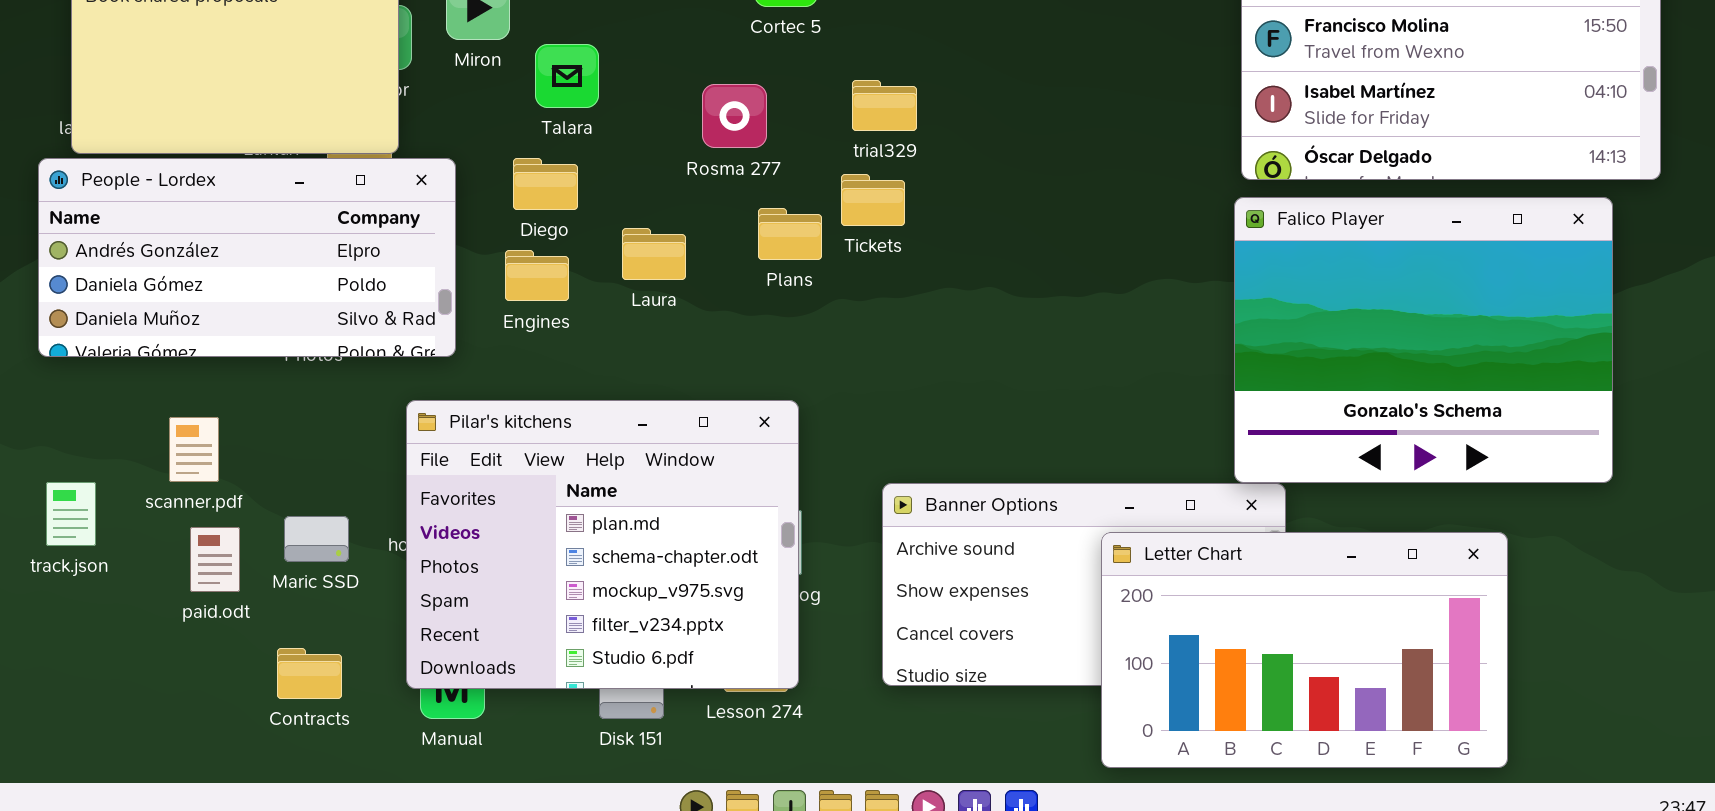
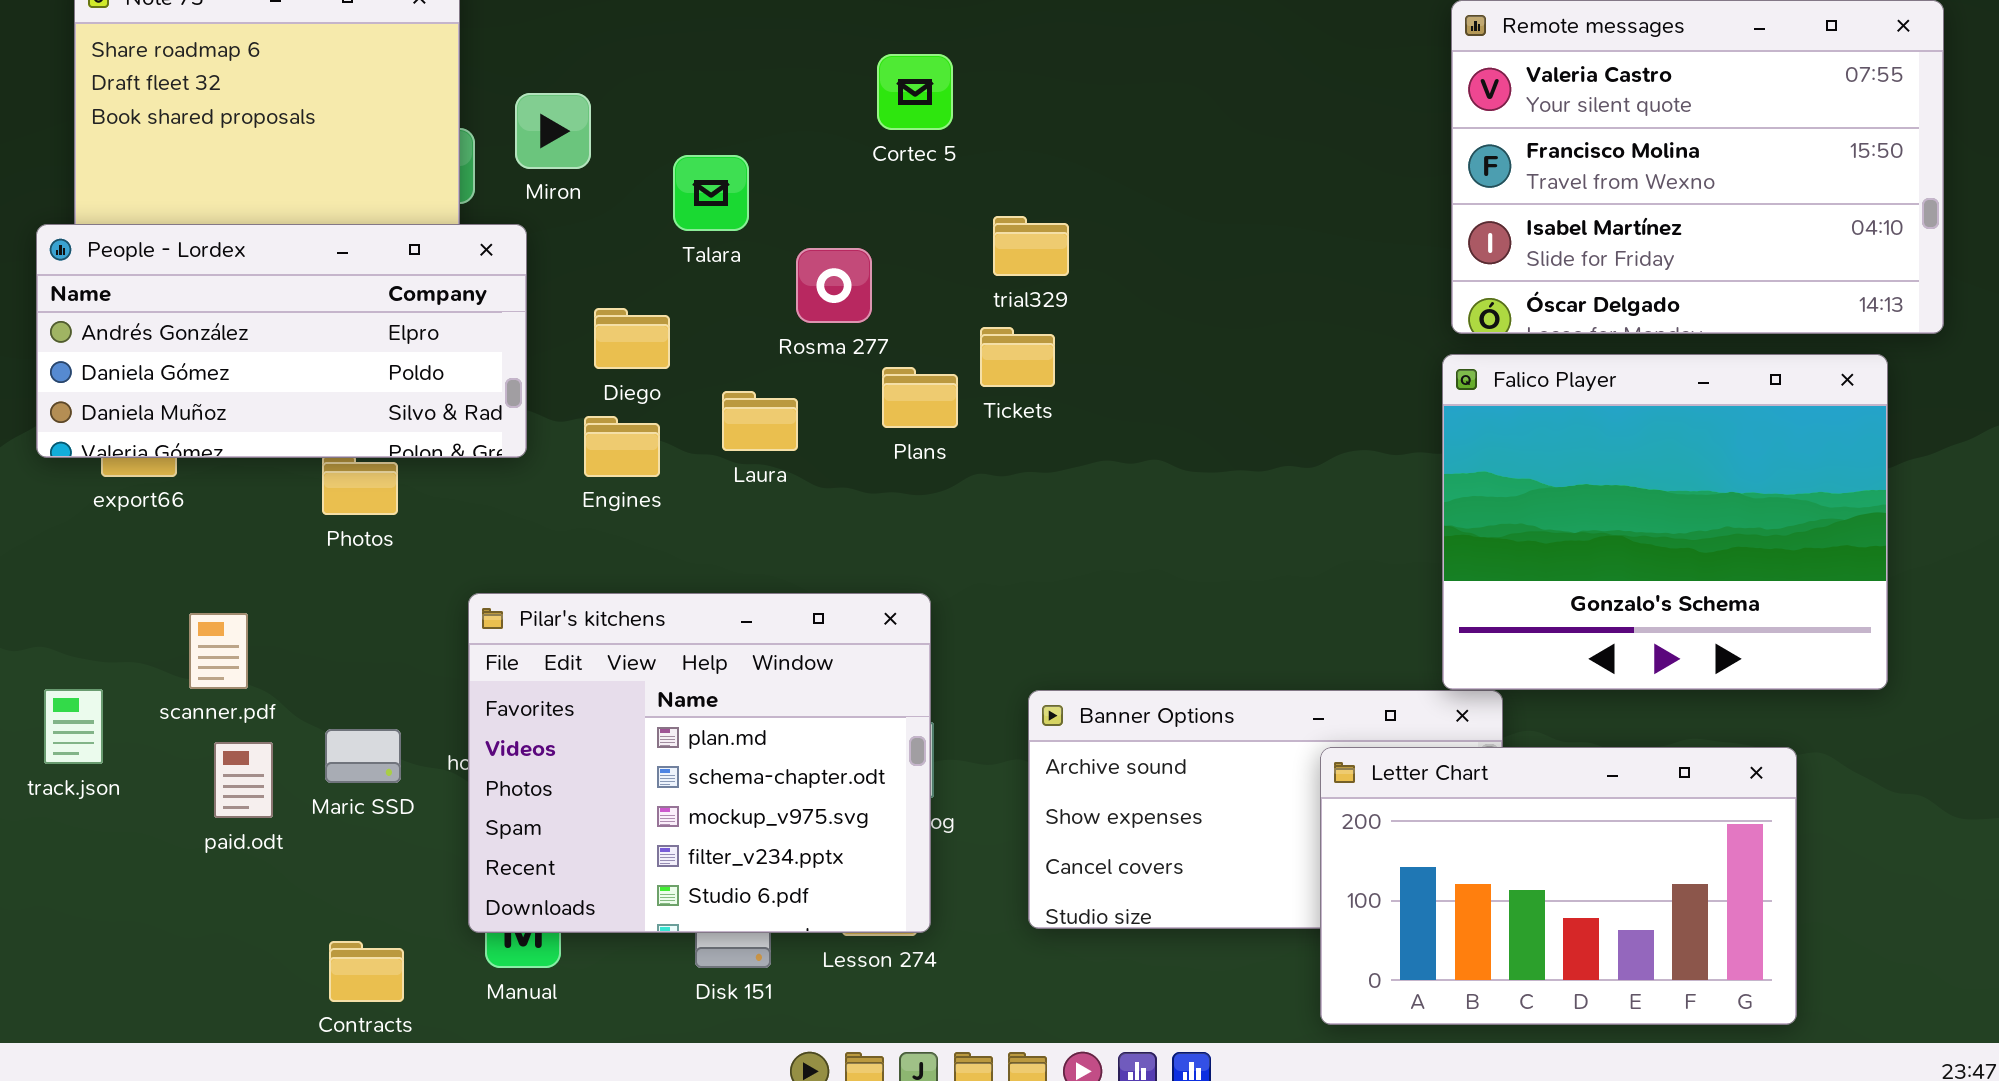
Talara: [535,44,599,108] -> [673,155,749,231], moved
Rosma 277: [702,84,767,148] -> [796,248,872,323], moved
People - Lordex: [38,158,456,357] -> [36,224,527,458], moved
Letter Chart: [1101,532,1508,768] -> [1320,747,1797,1025], moved
Contracts: [277,648,342,699] -> [329,941,404,1002], moved

